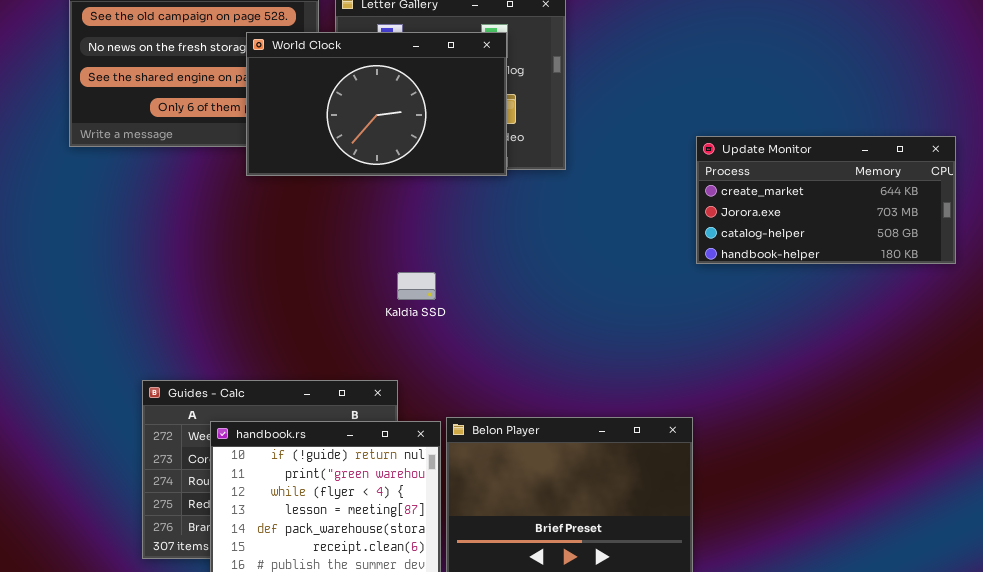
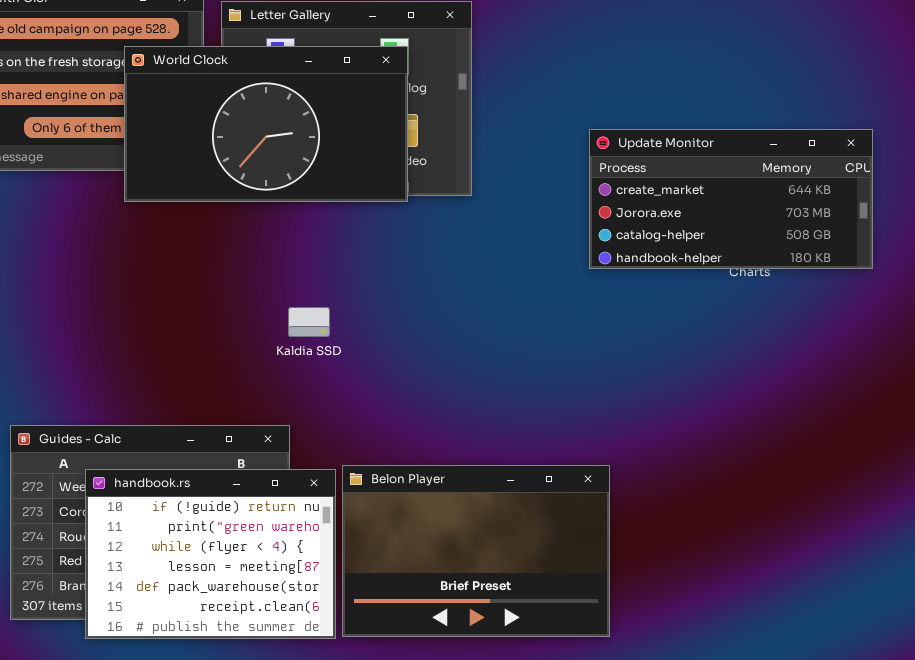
Update Monitor: [696,136,956,264] -> [589,129,873,269], moved

